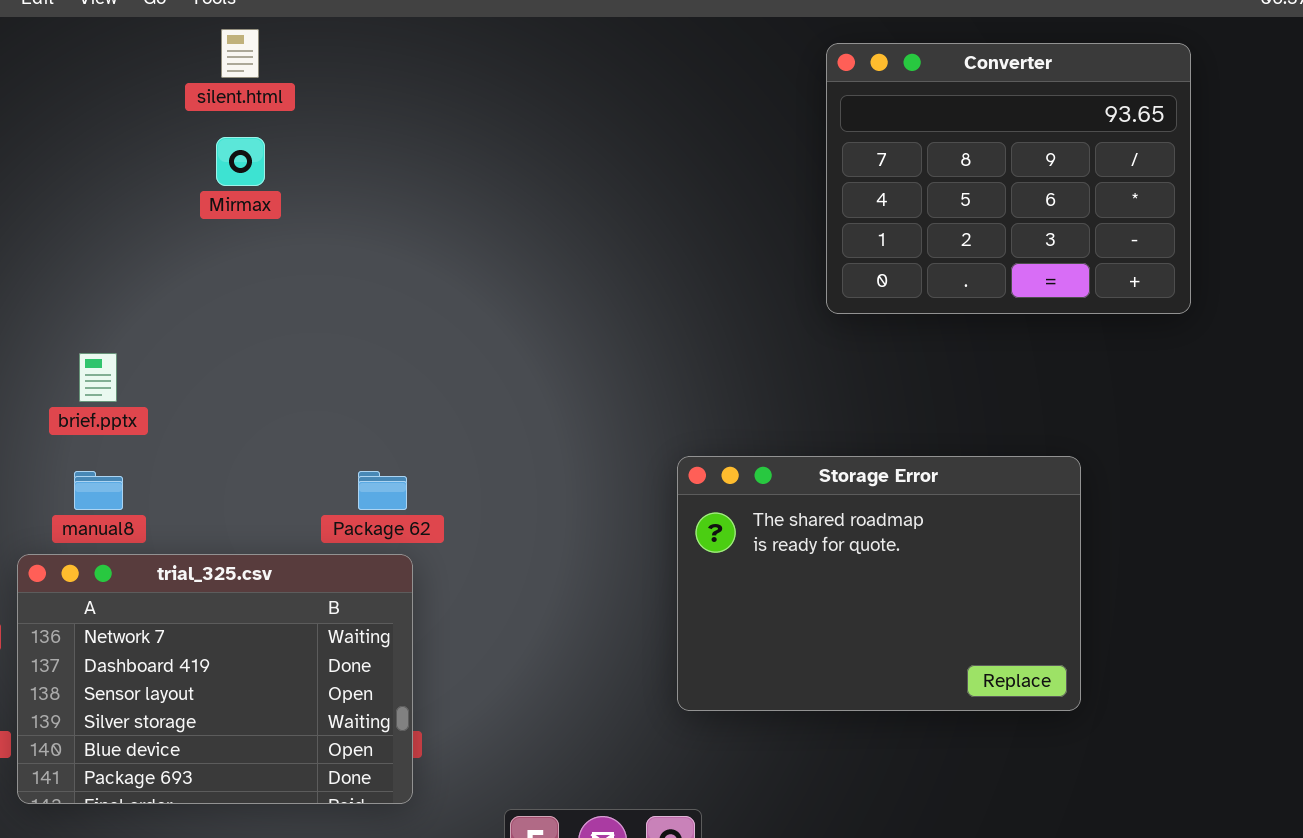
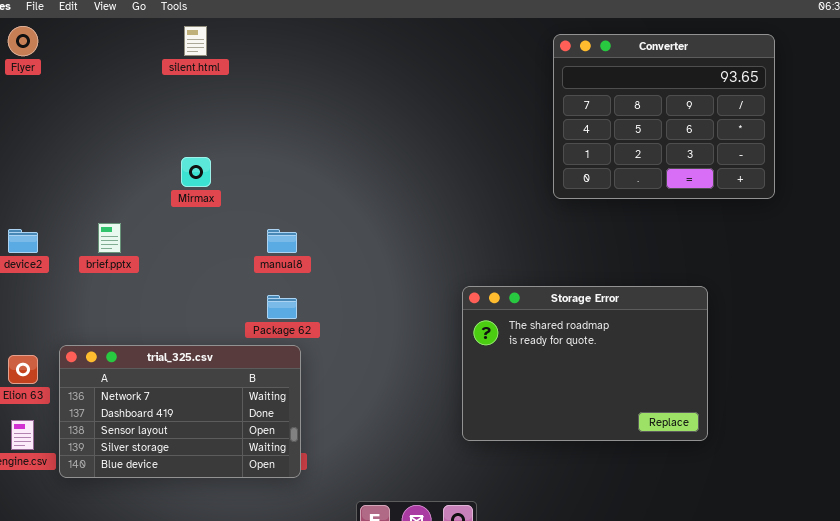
Mirmax: [216,137,265,186] -> [181,157,211,187], moved
manual8: [74,471,123,510] -> [267,229,297,253], moved
trial_325.csv: [17,554,413,804] -> [59,345,301,478], resized

